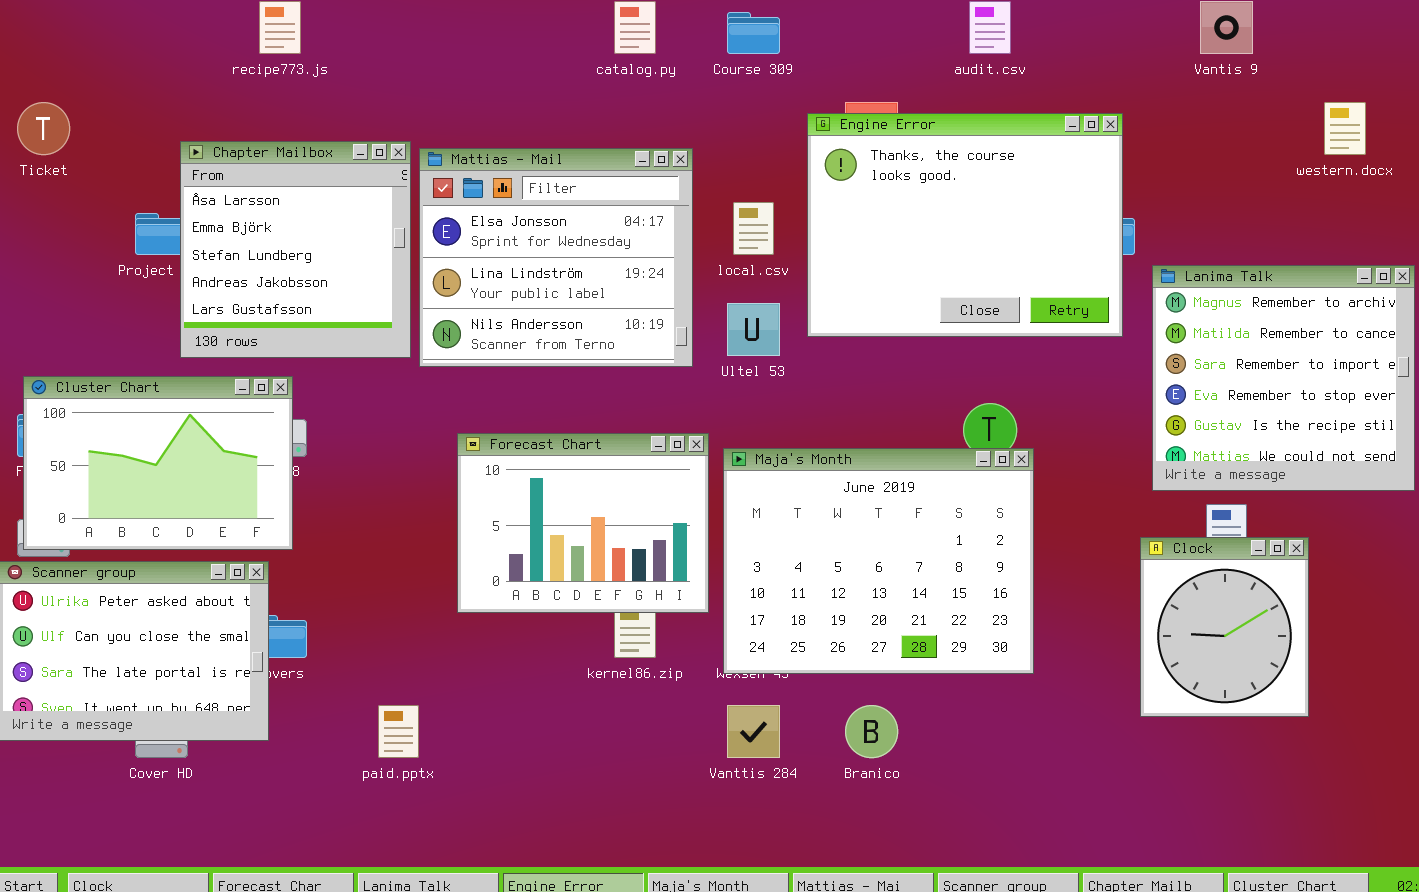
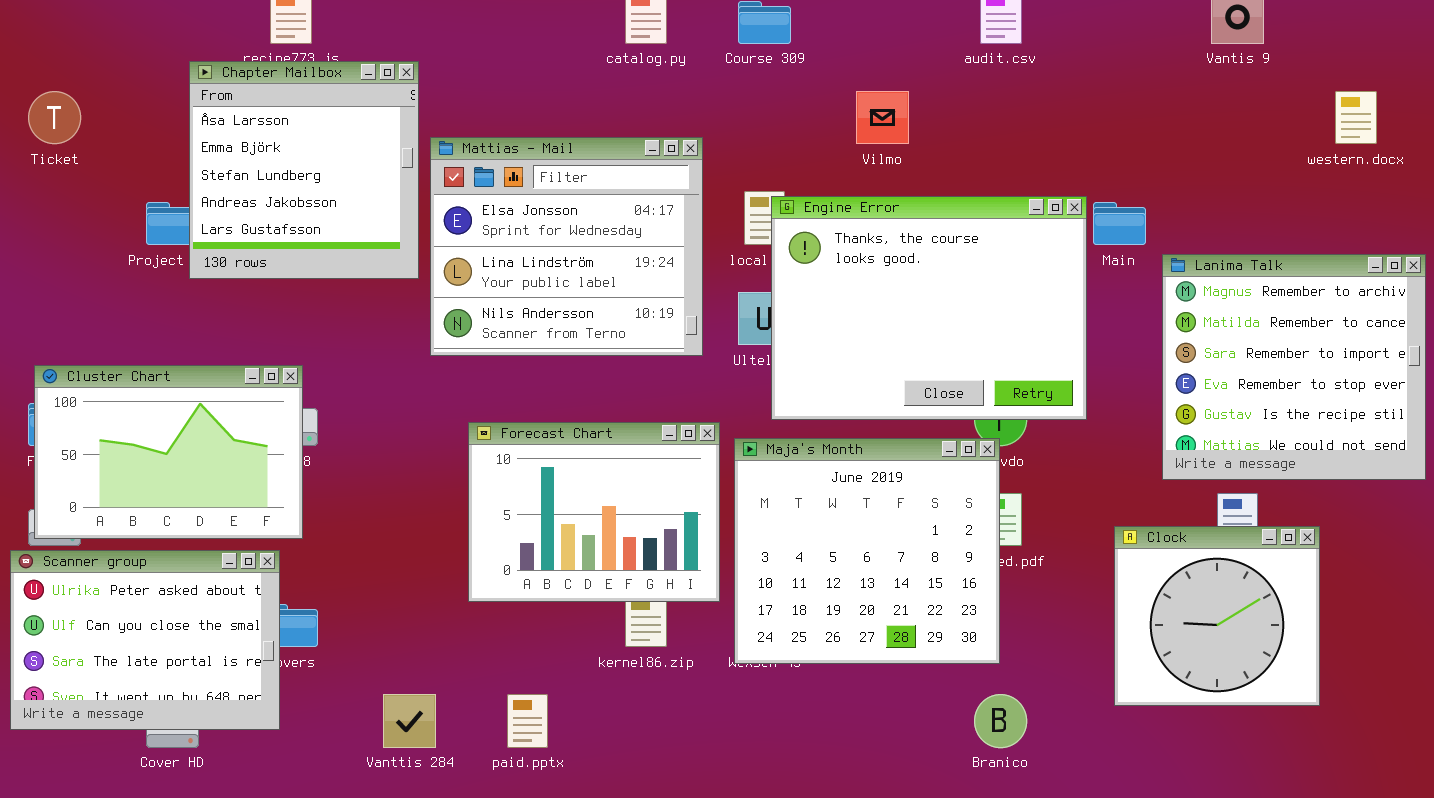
Engine Error: [807,113,1123,337] -> [771,196,1087,420], moved
Chapter Mailbox: [180,141,411,358] -> [189,61,419,279], moved
Maja's Month: [723,448,1034,674] -> [734,438,1000,664], resized
Clock: [1140,537,1309,717] -> [1114,526,1320,706], resized
paid.pptx: [378,705,419,758] -> [507,694,548,748], moved
Vanttis 284: [727,705,780,758] -> [383,694,436,748], moved
Branico: [845,705,898,758] -> [974,694,1027,748], moved

